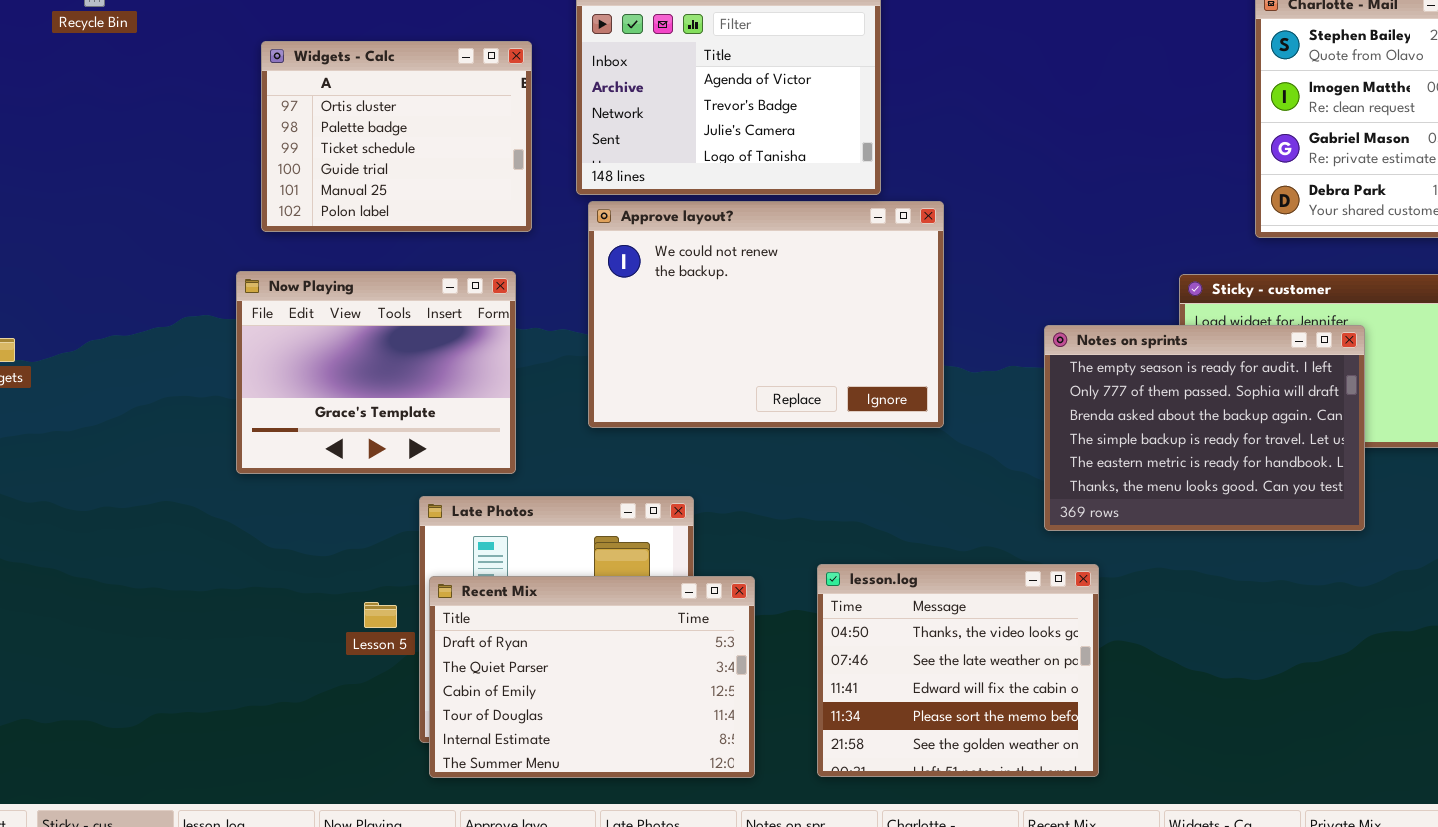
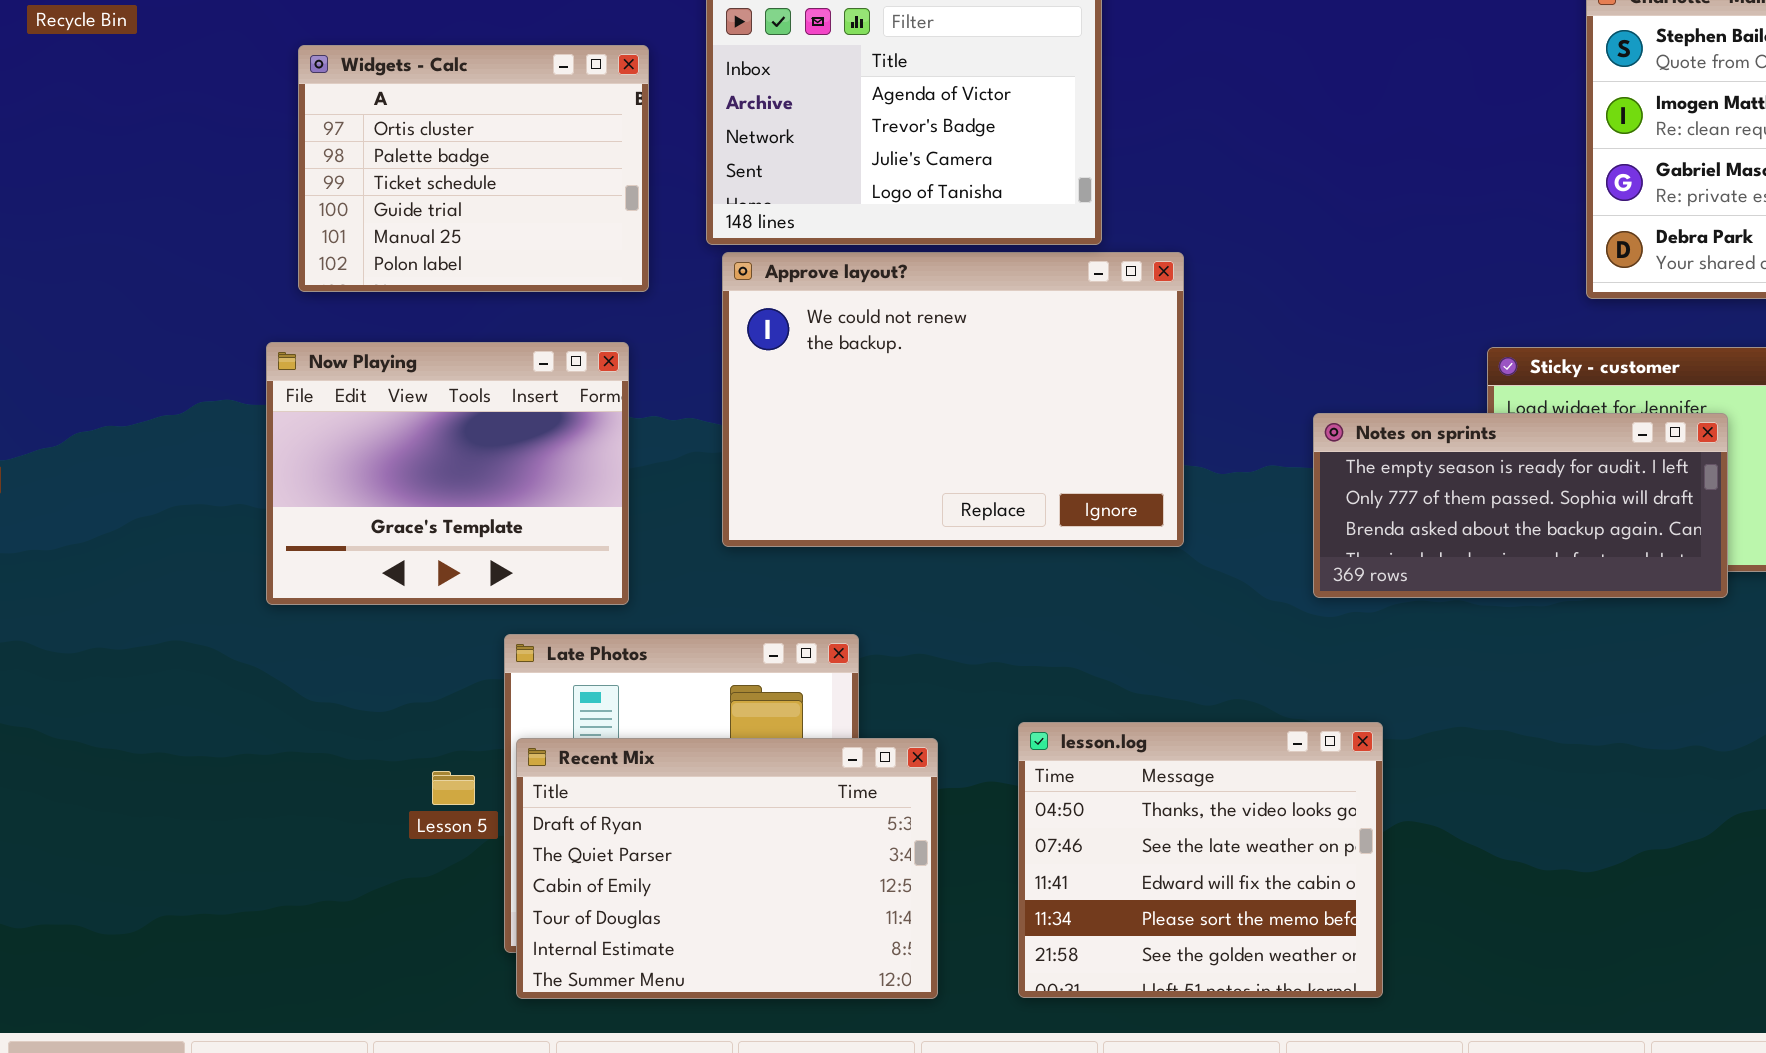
Notes on sprints: [1044,325,1365,531] -> [1313,413,1728,598], resized

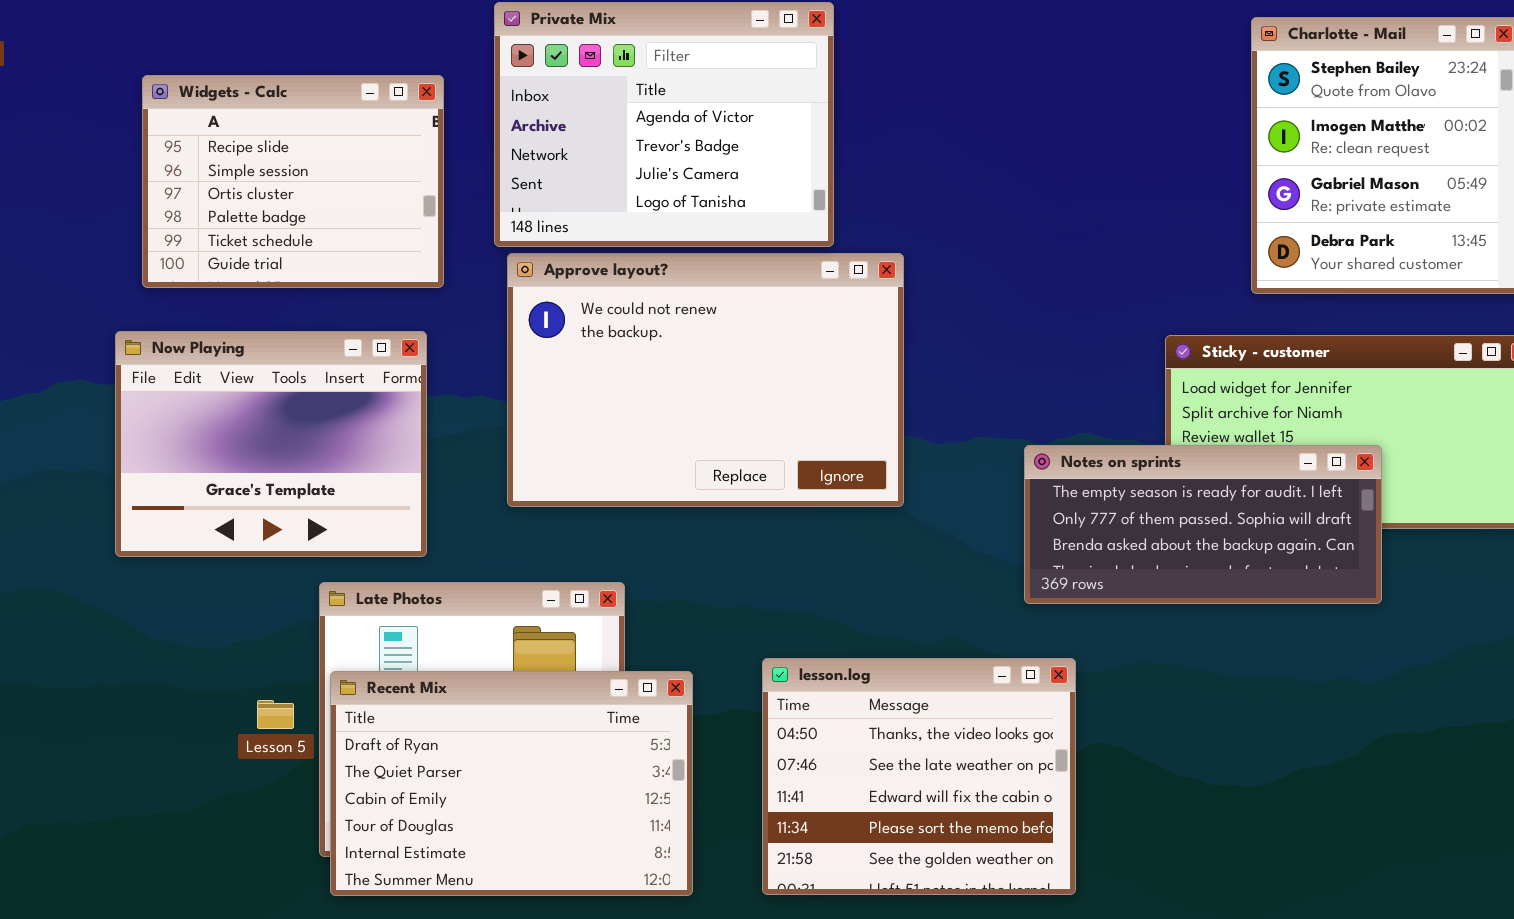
Widgets - Calc: [298,45,649,292] -> [142,75,444,288], scrolled up 2 rows
Notes on sprints: [1313,413,1728,598] -> [1024,445,1382,604], moved

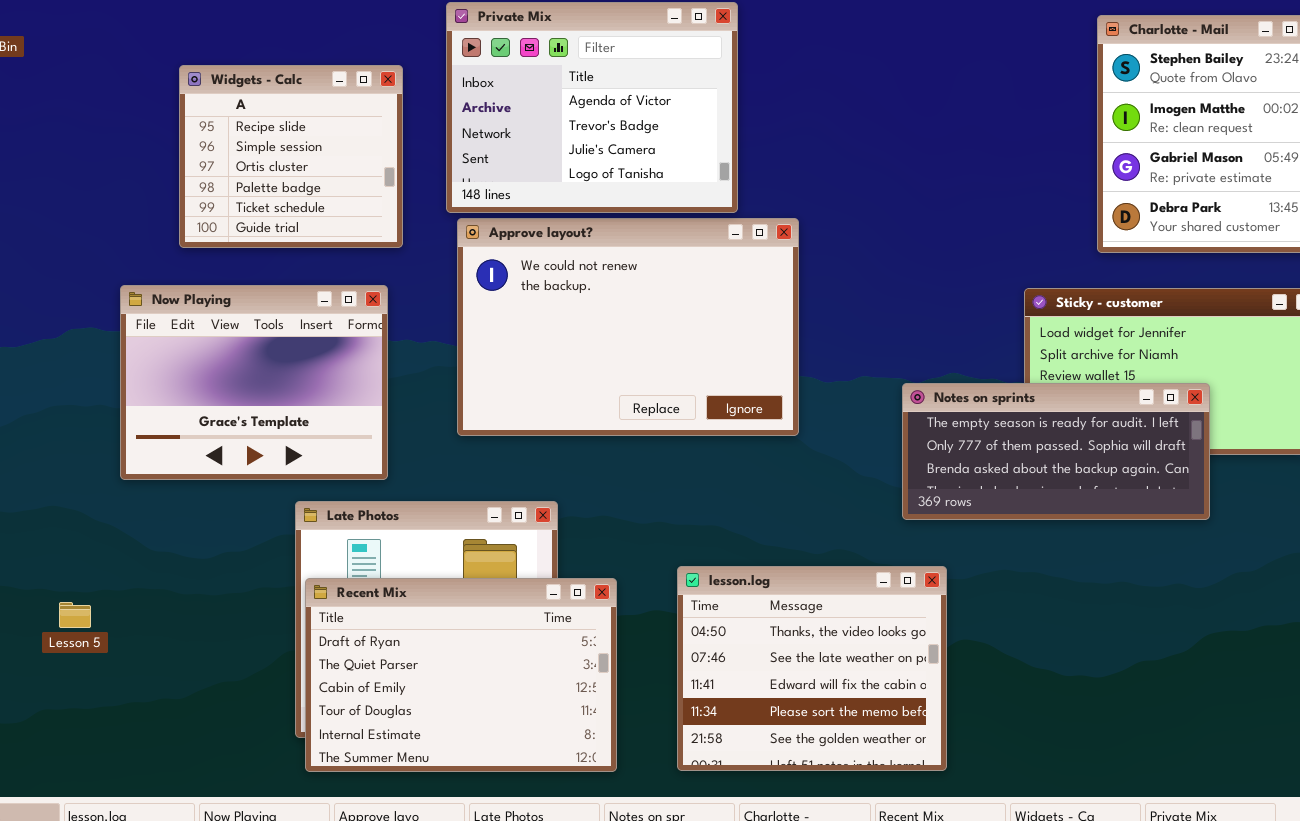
Widgets - Calc: [142,75,444,288] -> [179,65,403,248], resized
Lesson 5: [257,700,294,729] -> [59,602,91,628], moved

